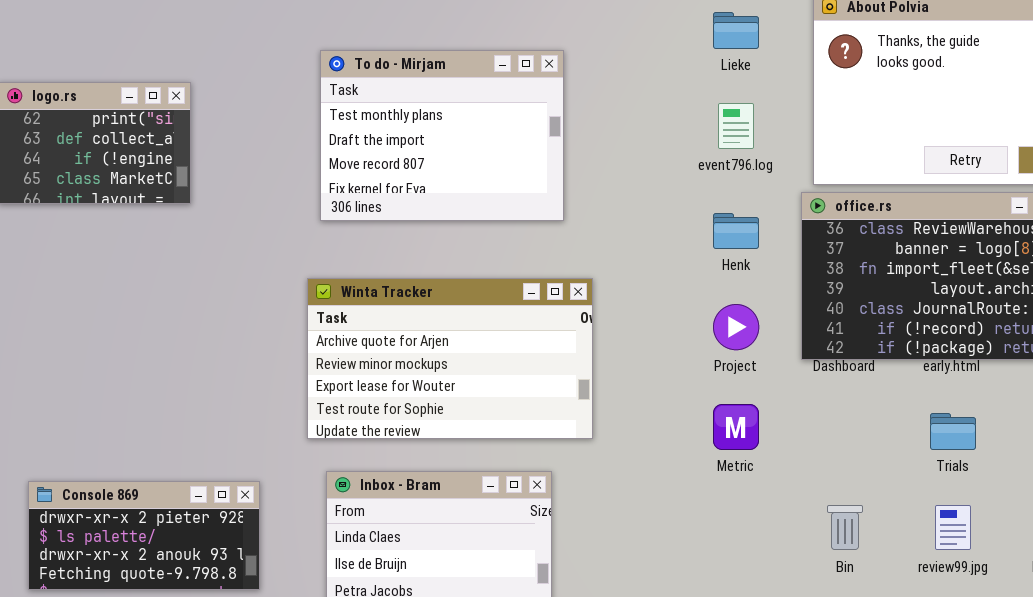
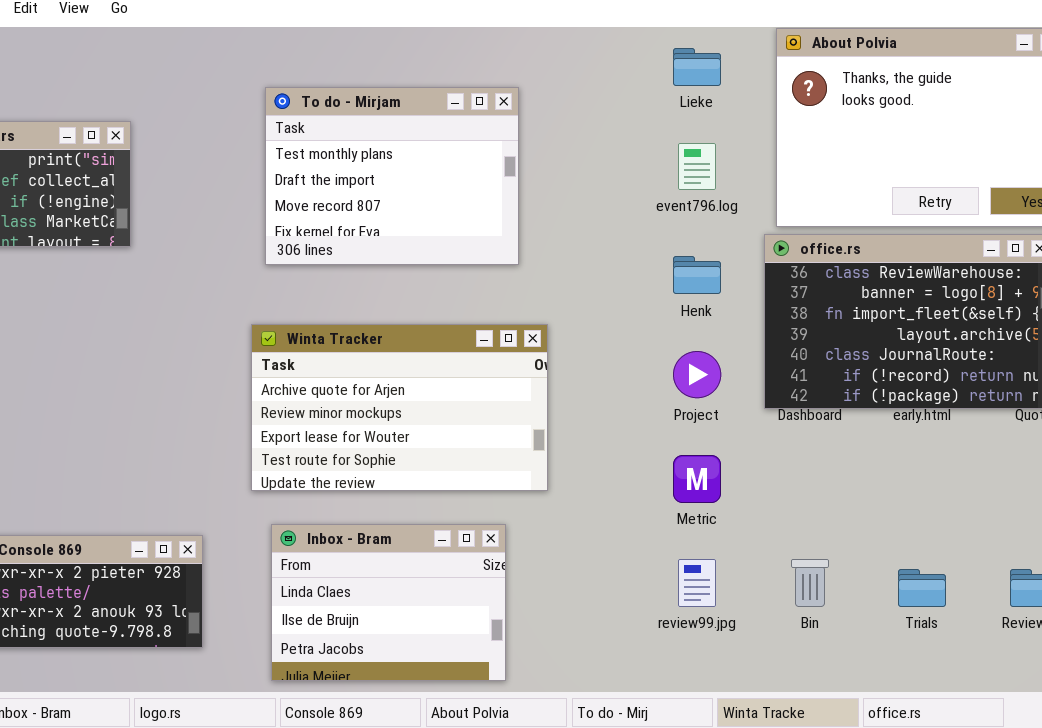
Trials: [930,413,976,450] -> [898,569,946,607], moved
review99.jpg: [935,505,971,550] -> [678,559,716,607], moved

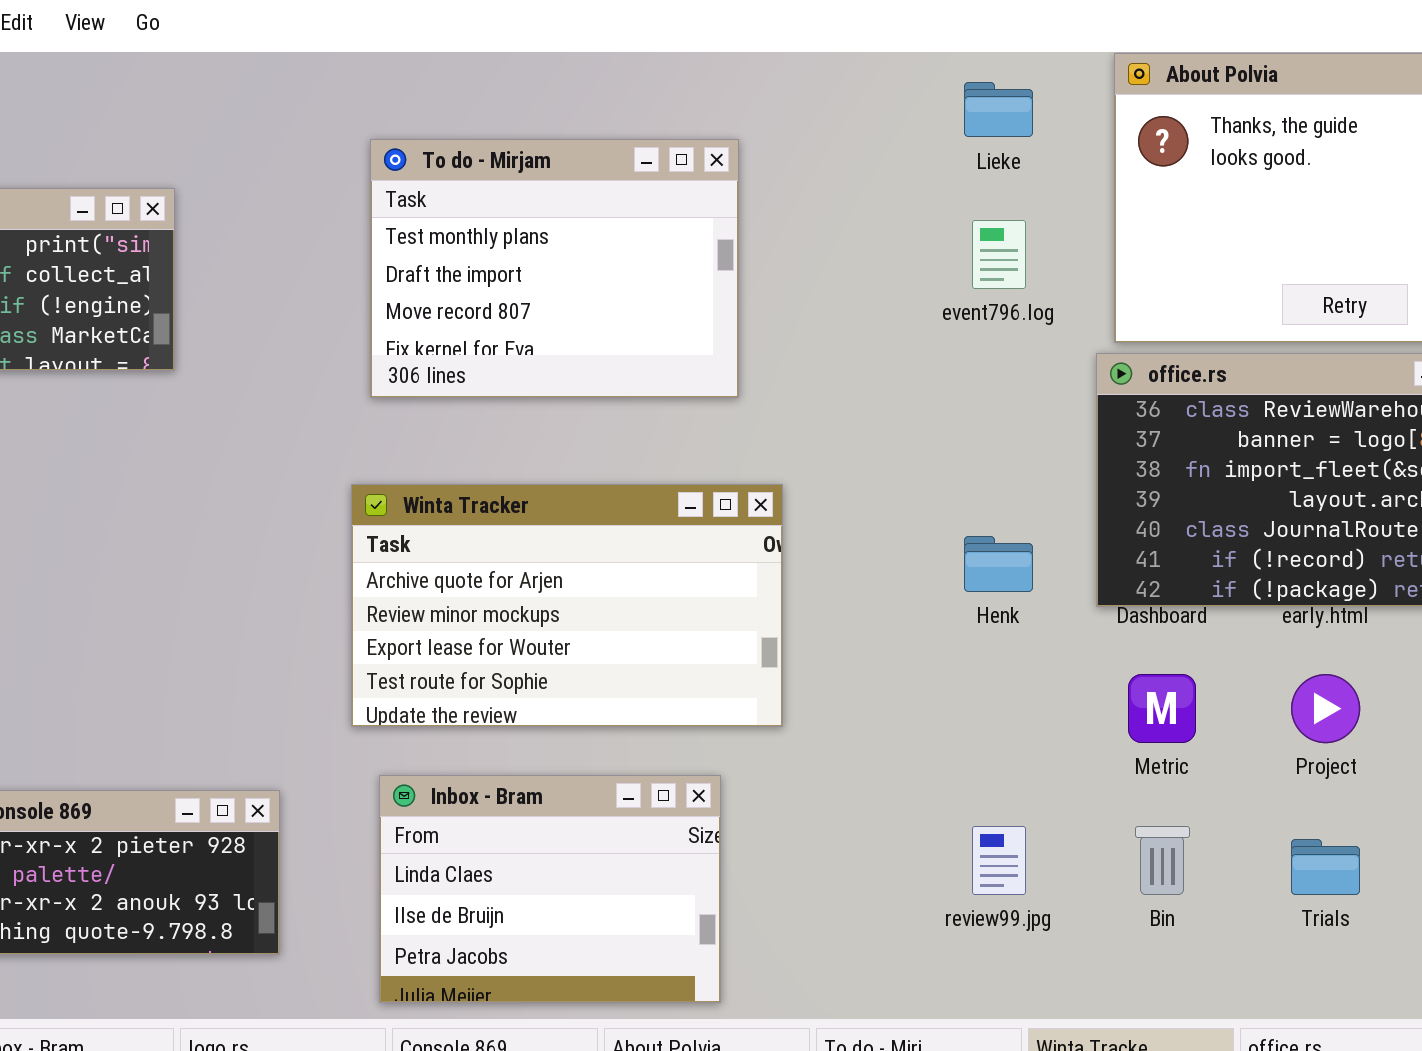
Henk: [673,256,721,294] -> [964,536,1033,592], moved
Project: [673,351,721,398] -> [1291,674,1360,743], moved
Metric: [673,455,721,503] -> [1128,674,1196,743], moved

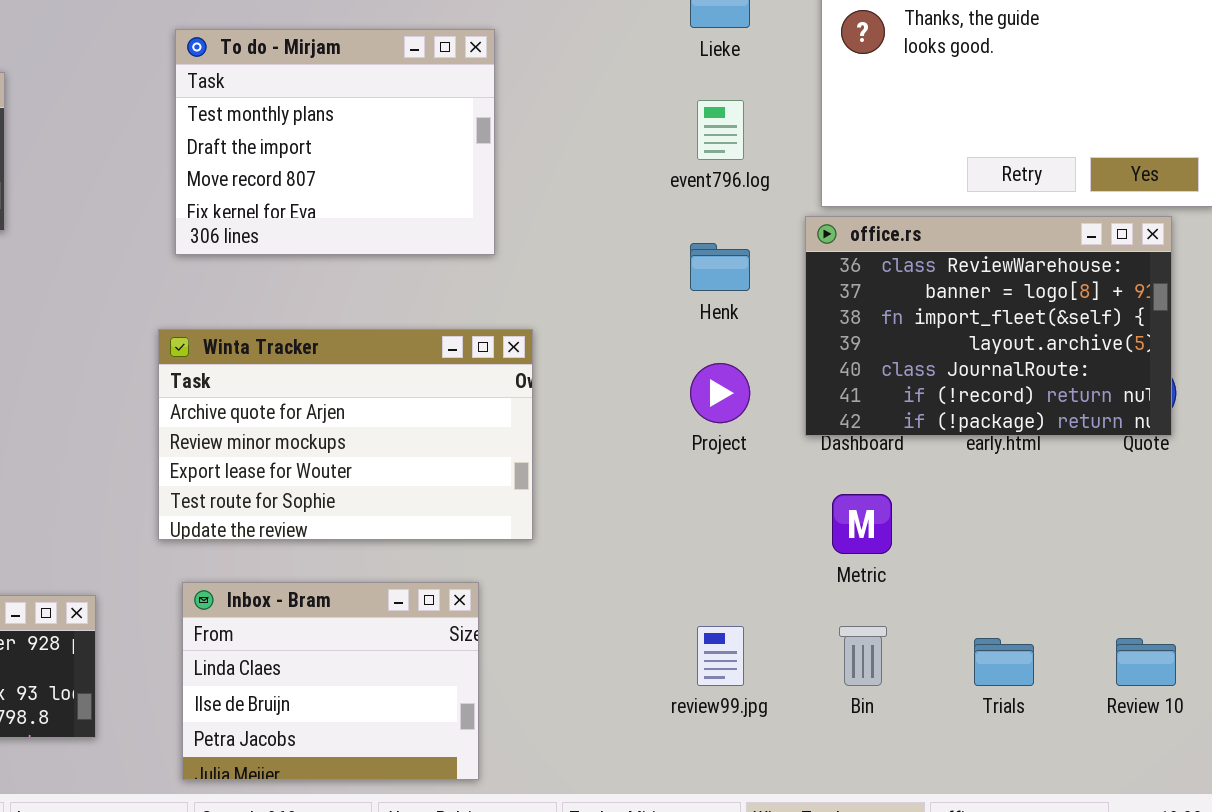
Henk: [964,536,1033,592] -> [690,243,750,291], moved
Project: [1291,674,1360,743] -> [690,363,750,423], moved

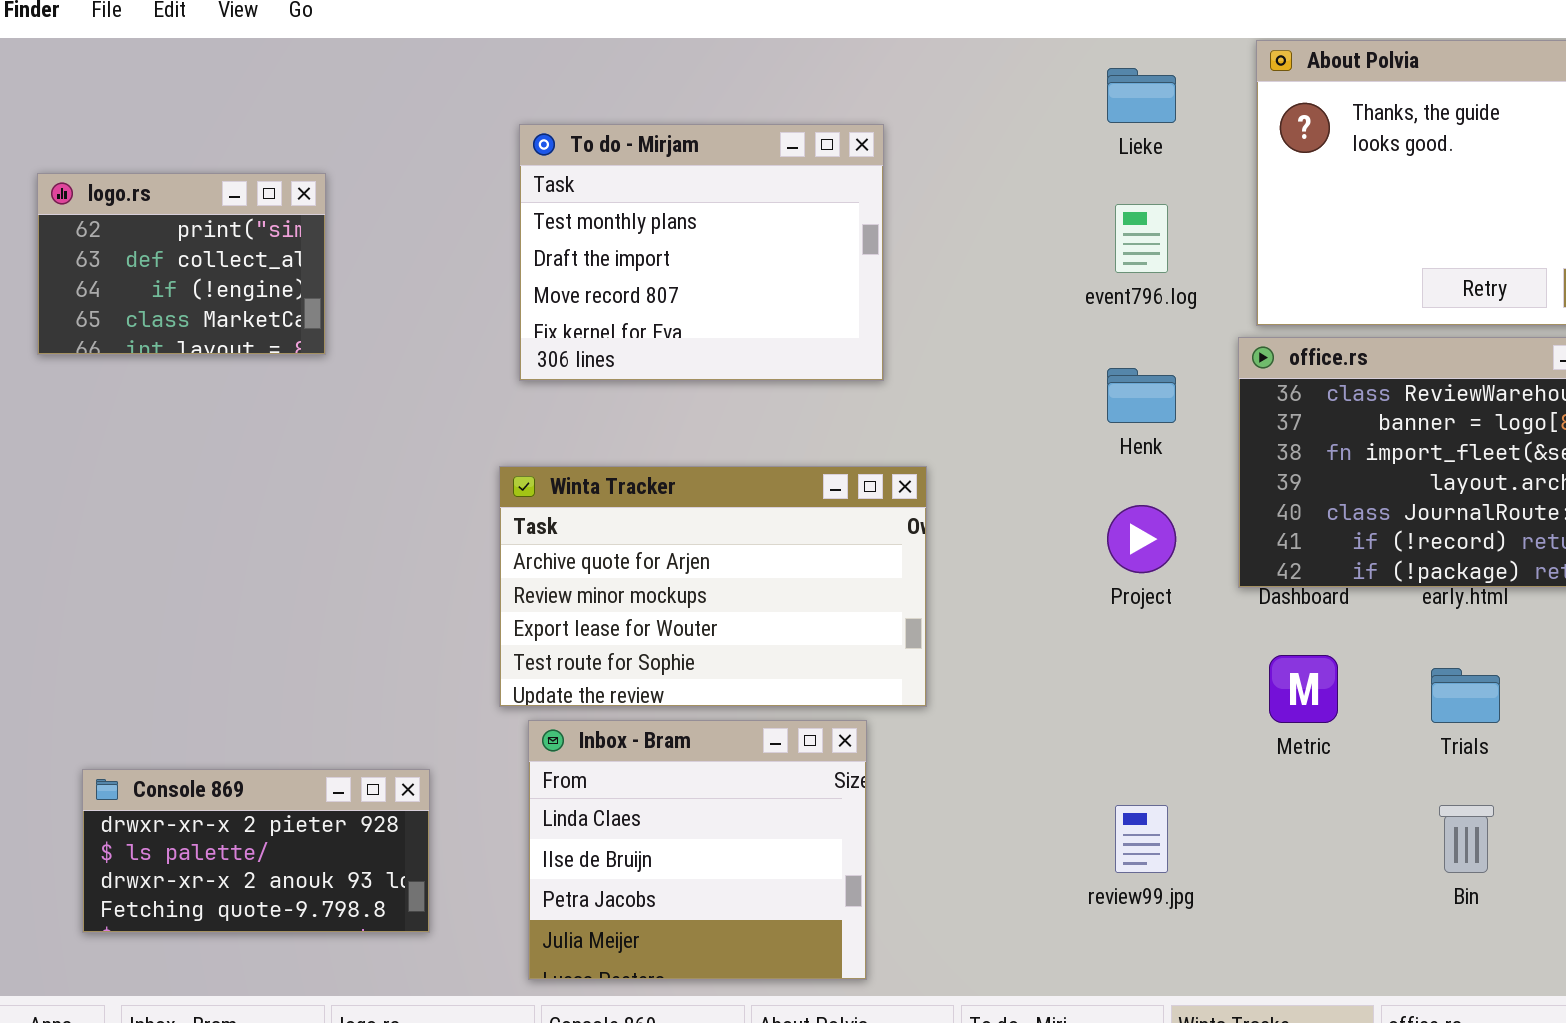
Inbox - Bram: [182,582,479,780] -> [528,720,867,980], resized
Bin: [839,626,887,686] -> [1439,805,1494,873], moved
Trials: [974,638,1034,686] -> [1431,668,1500,723], moved

